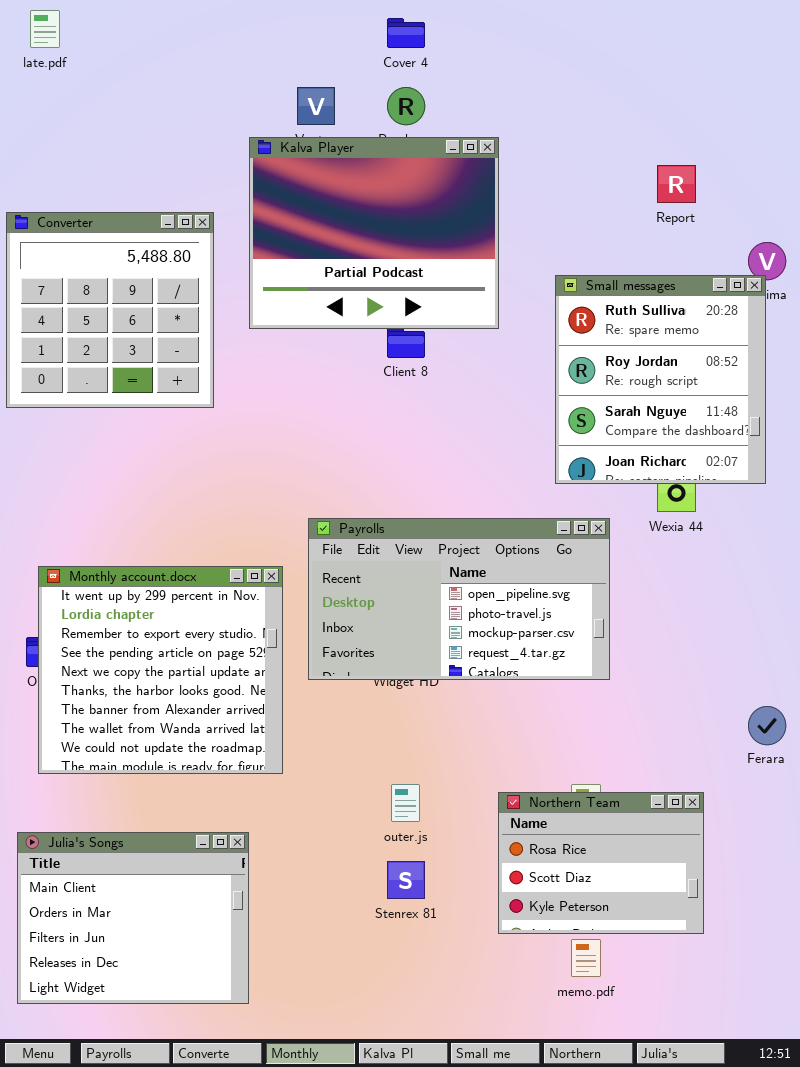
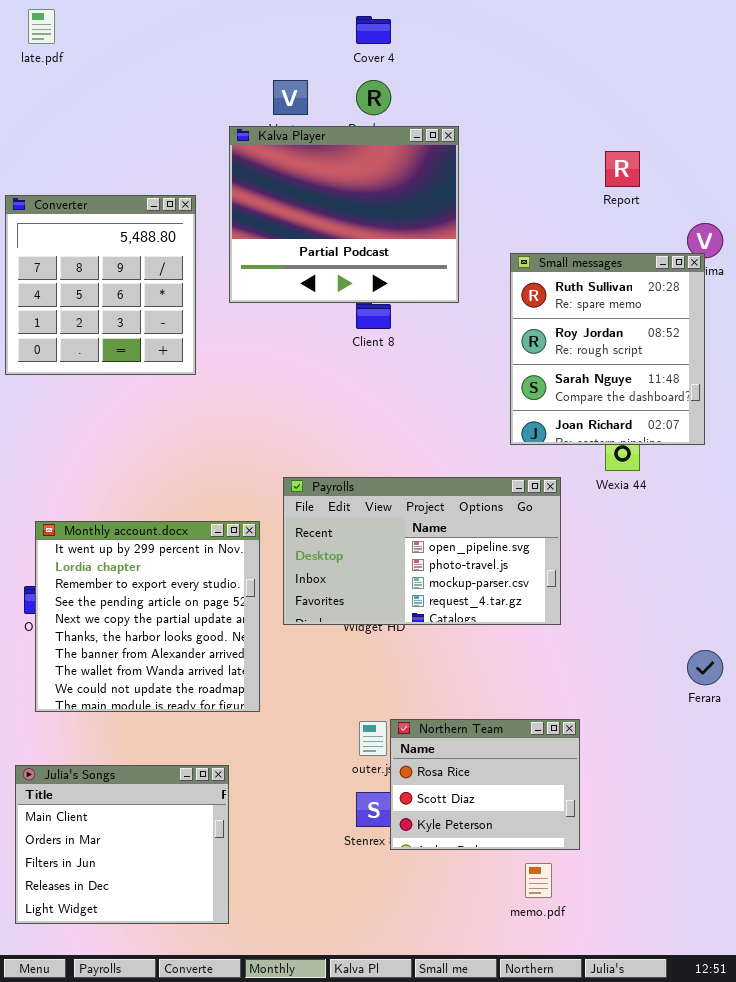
Northern Team: [498,792,704,934] -> [390,719,580,850], moved

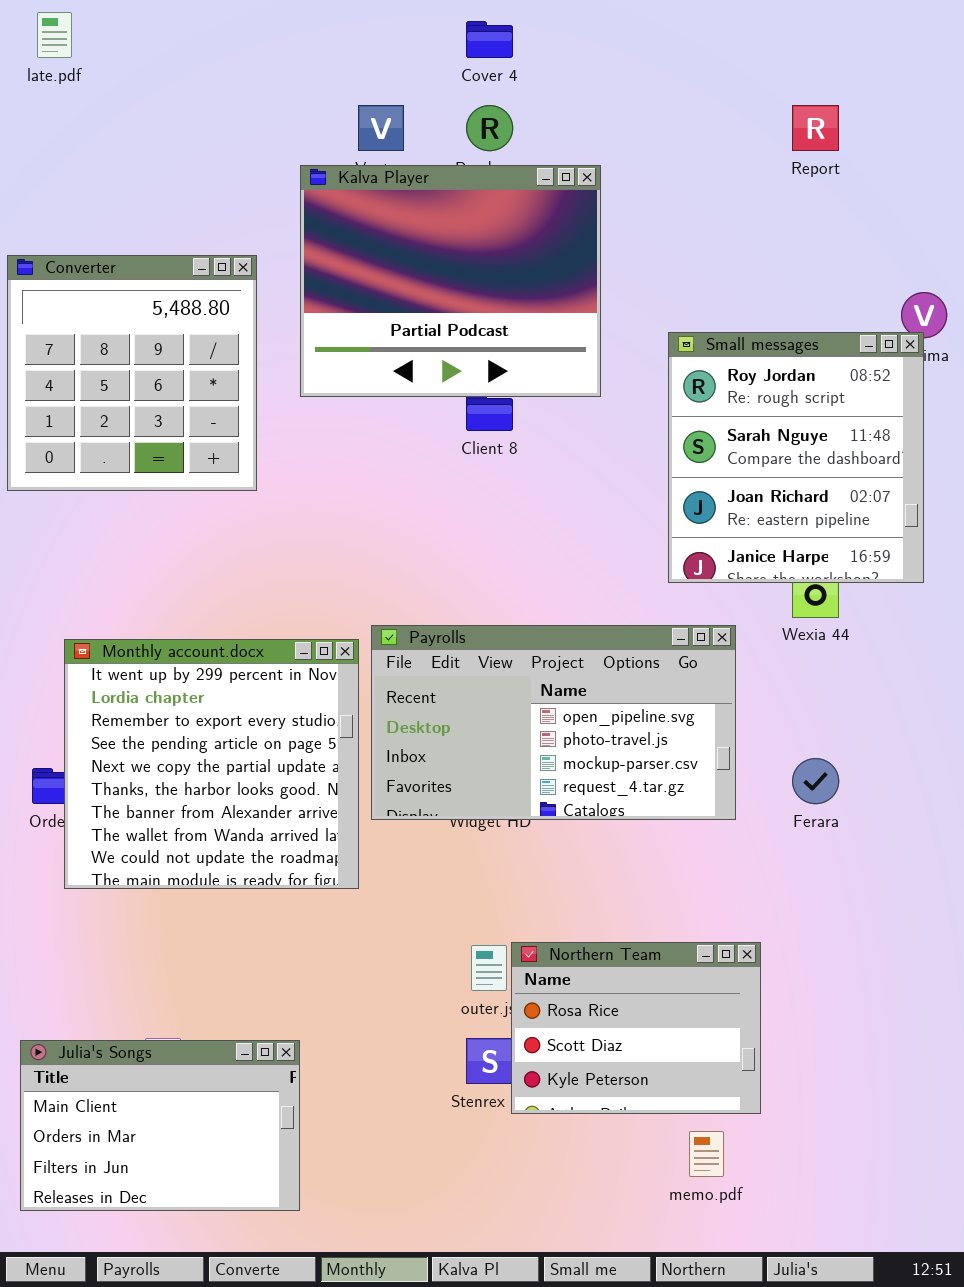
Report: [605,151,640,187] -> [792,105,839,151], moved
Small messages: [510,253,705,445] -> [668,332,924,583], scrolled down 1 row
Monthly account.docx: [35,521,260,712] -> [64,639,359,889], moved
Ferara: [687,650,723,685] -> [792,758,839,804], moved
Julia's Songs: [15,765,229,924] -> [20,1040,300,1211], resized

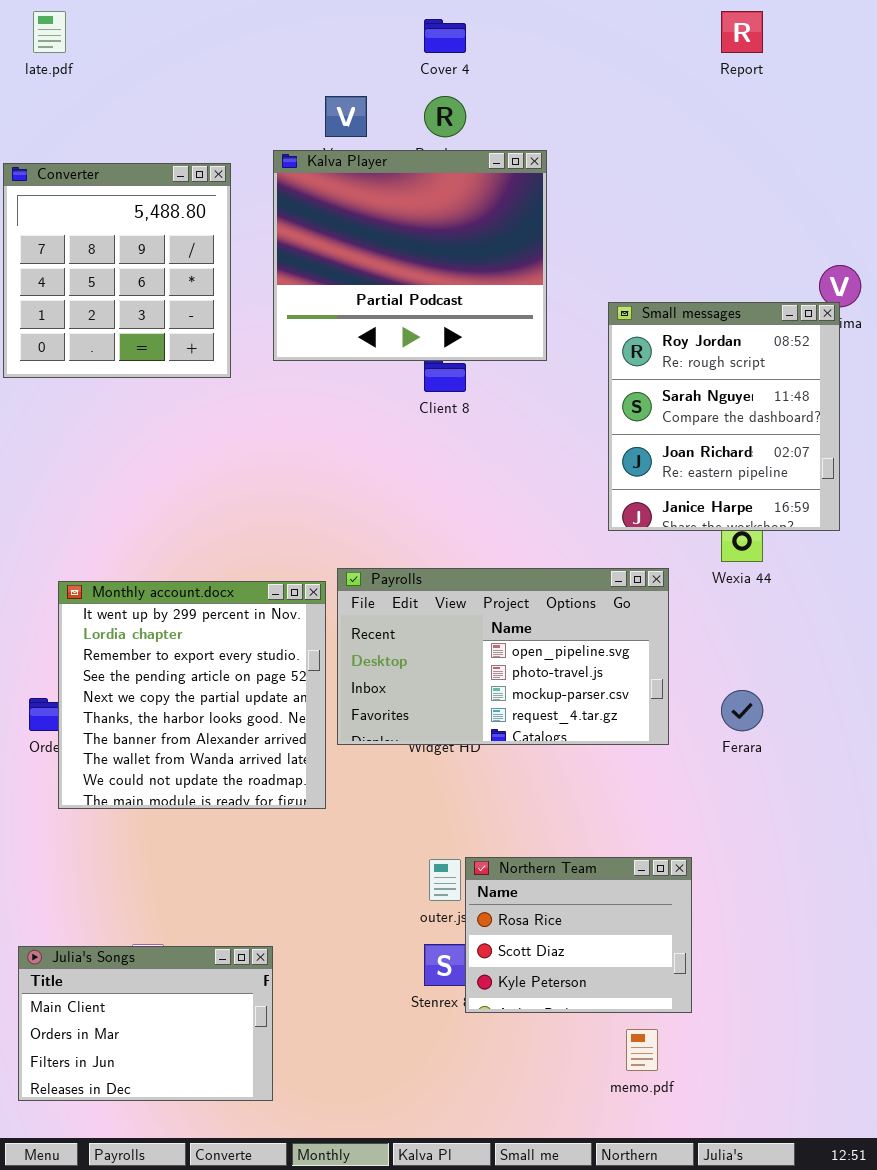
Report: [792,105,839,151] -> [721,11,763,53], moved
Converter: [7,255,257,491] -> [3,163,231,378], moved

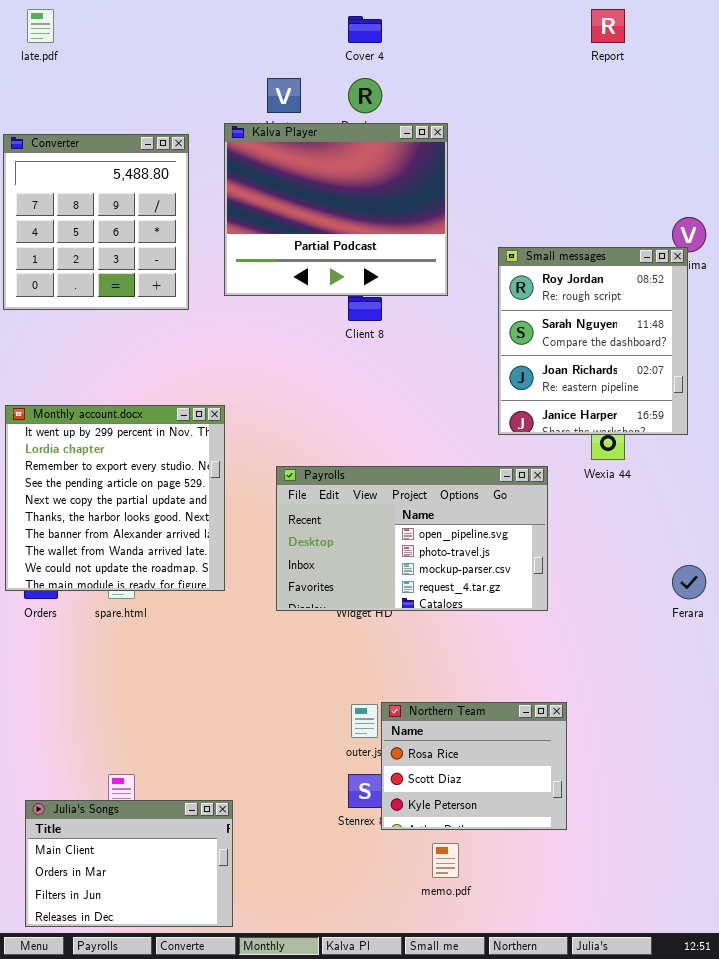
Monthly account.docx: [58,581,326,809] -> [5,405,225,591], moved
Ferara: [721,690,763,731] -> [672,565,706,599], moved
Julia's Songs: [18,946,273,1101] -> [25,800,233,927], moved
memo.pdf: [626,1029,658,1071] -> [432,843,459,878], moved

